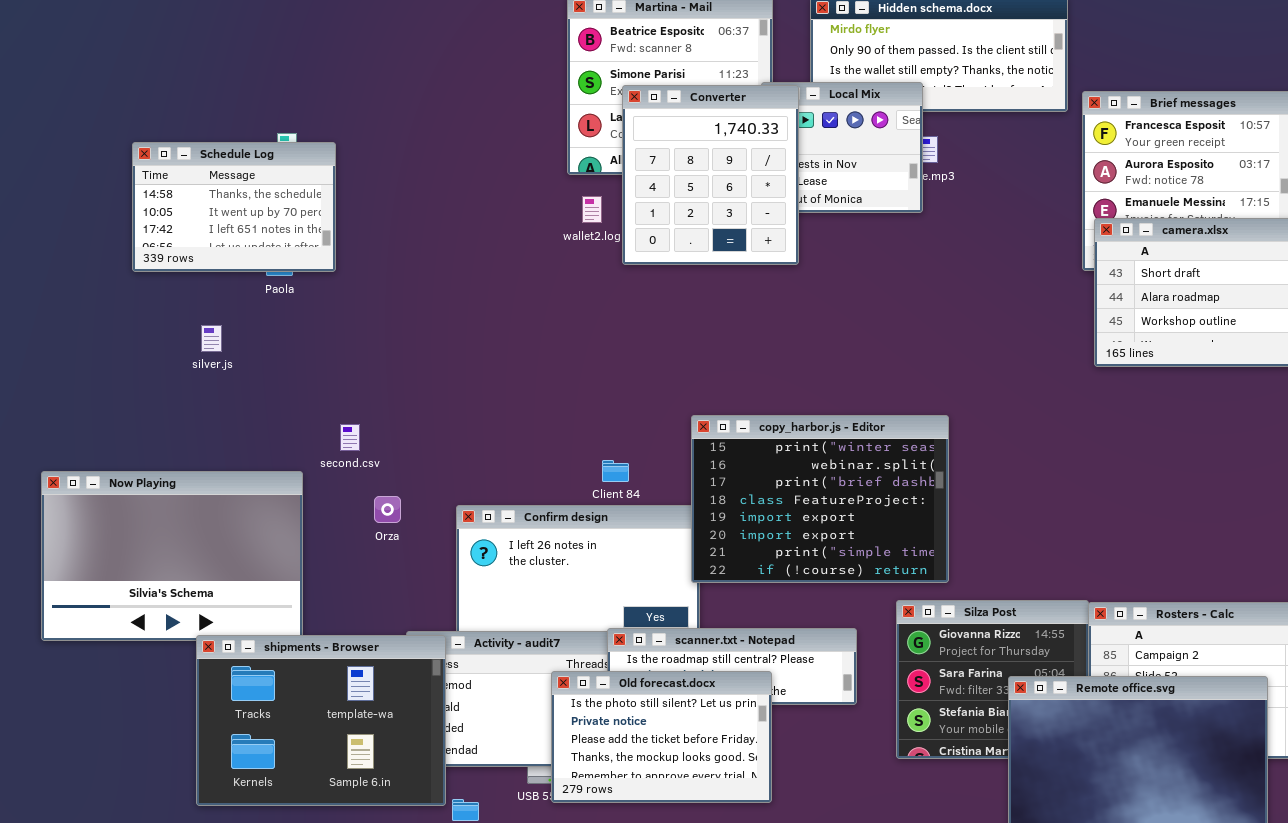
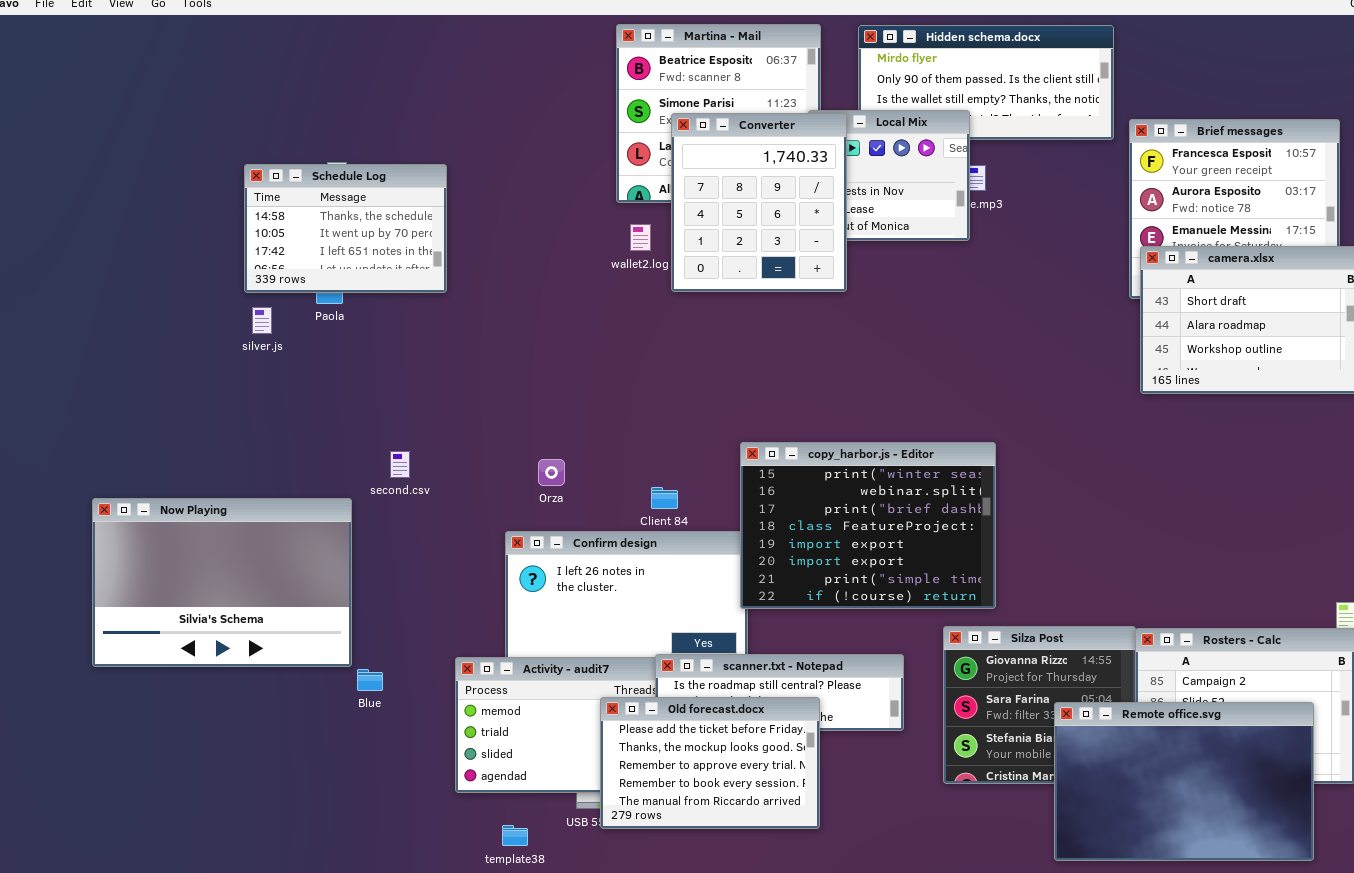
Schedule Log: [132,142,336,272] -> [244,164,447,293], moved
silver.js: [201,325,222,352] -> [252,307,272,334], moved
Orza: [374,496,401,523] -> [538,459,565,486], moved
shipments - Browser: [196,635,446,806] -> none, closed
Old forecast.docx: [551,671,772,803] -> [600,697,820,829], scrolled down 2 rows

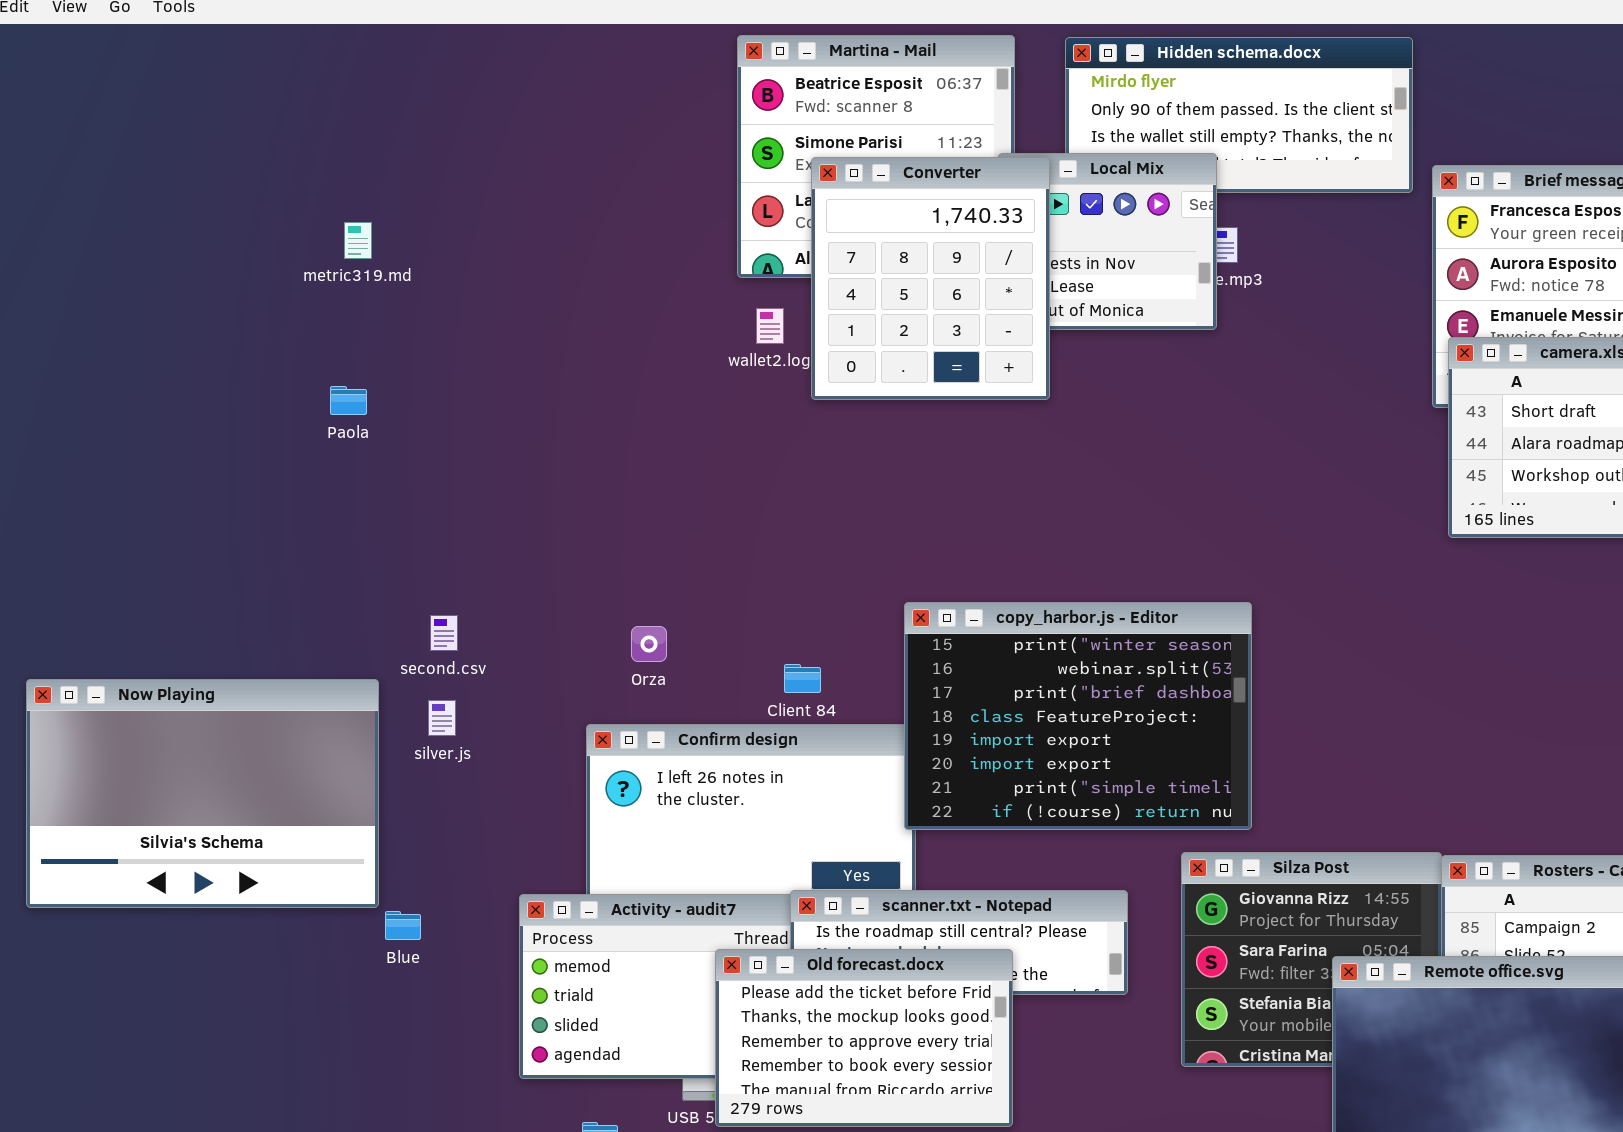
Schedule Log: [244,164,447,293] -> none, closed
silver.js: [252,307,272,334] -> [428,700,456,736], moved

